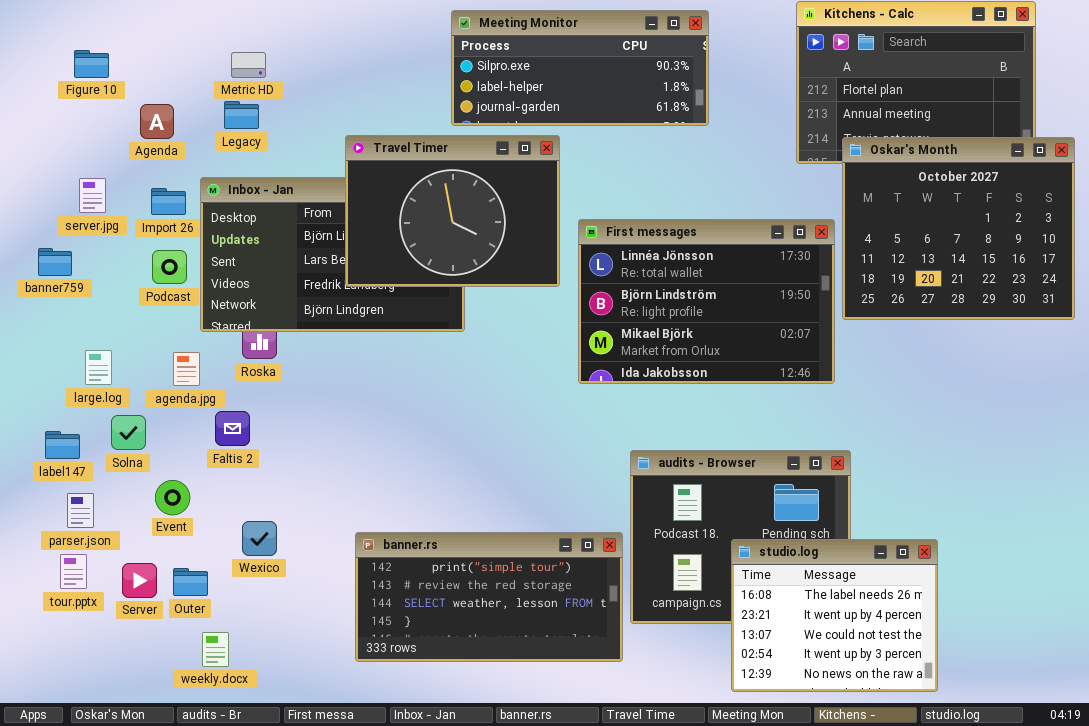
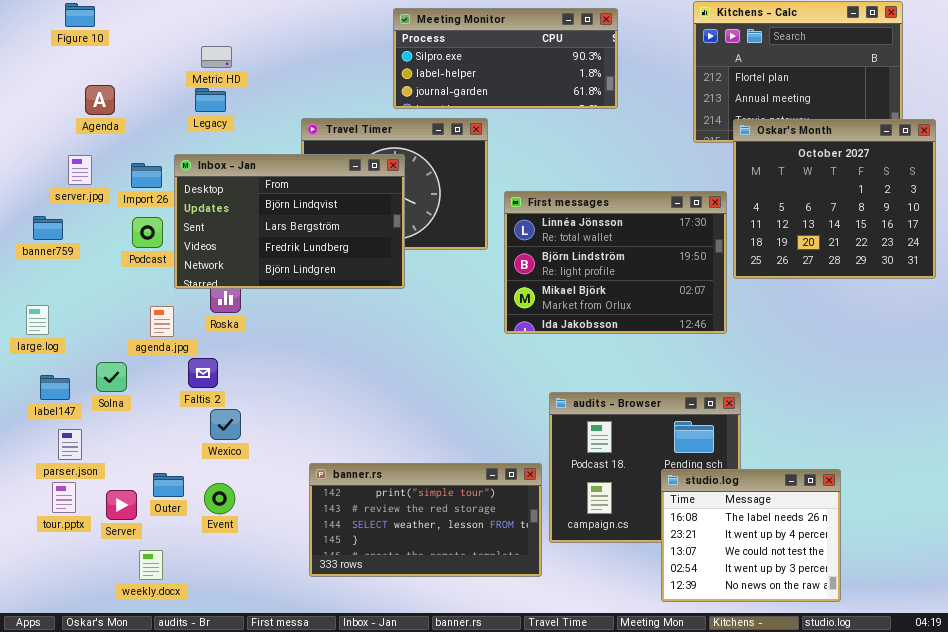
Figure 10: [74,50,109,78] -> [65,3,95,27], moved
Agenda: [140,104,174,139] -> [85,85,115,115], moved
Inbox - Jan: [200,177,465,332] -> [174,154,405,289], raised
large.log: [85,350,112,385] -> [26,305,49,335], moved
Event: [155,480,190,515] -> [204,483,235,514], moved
Wexico: [242,521,277,556] -> [210,409,241,440], moved
studio.log: [731,539,938,692] -> [661,469,841,602], moved
Outer: [173,568,208,596] -> [153,473,184,497], moved
weekly.docx: [202,632,229,667] -> [139,550,163,580], moved

